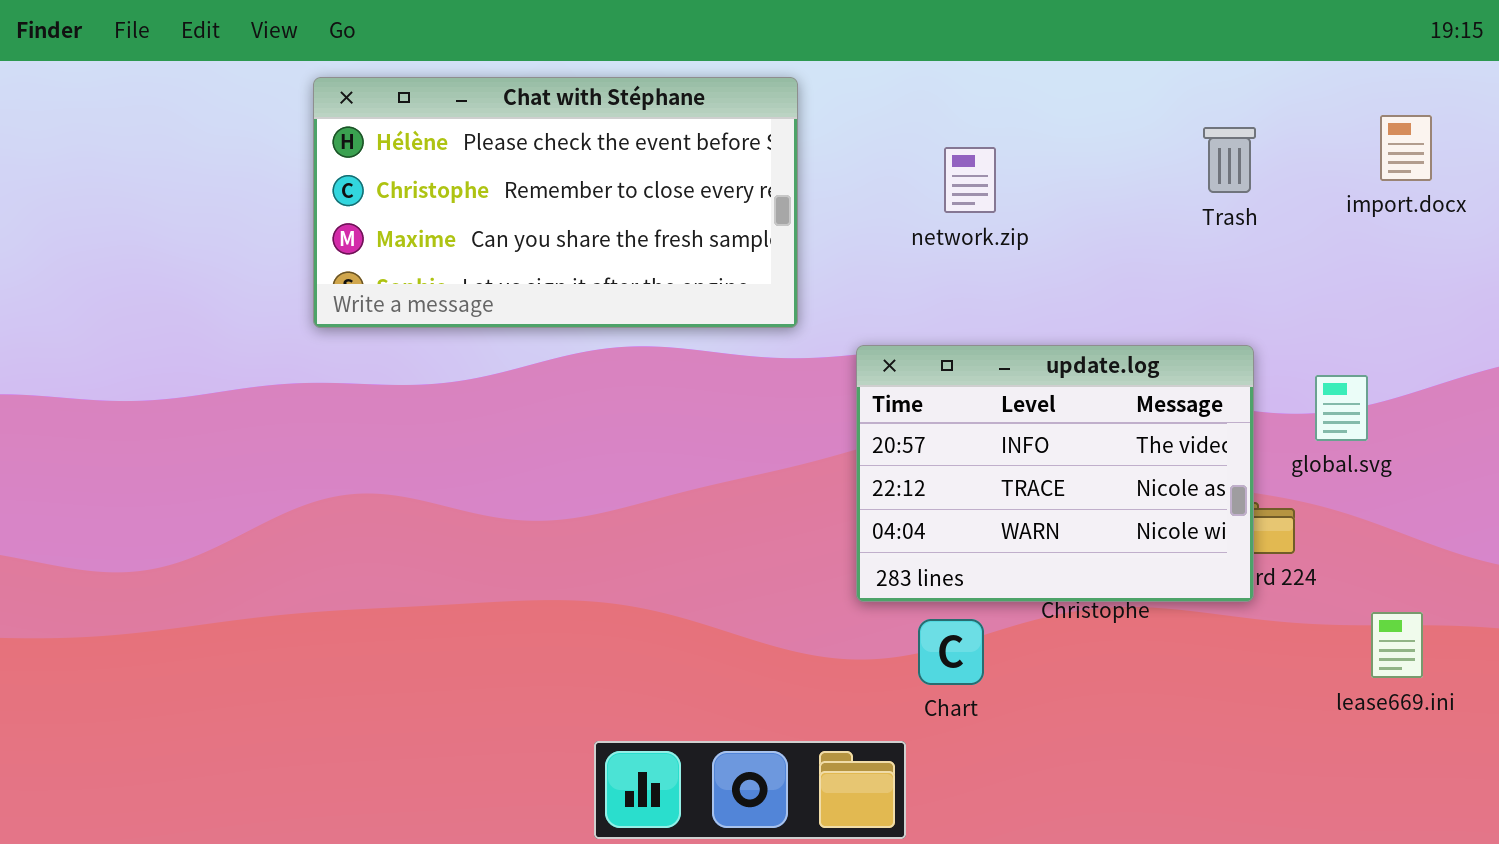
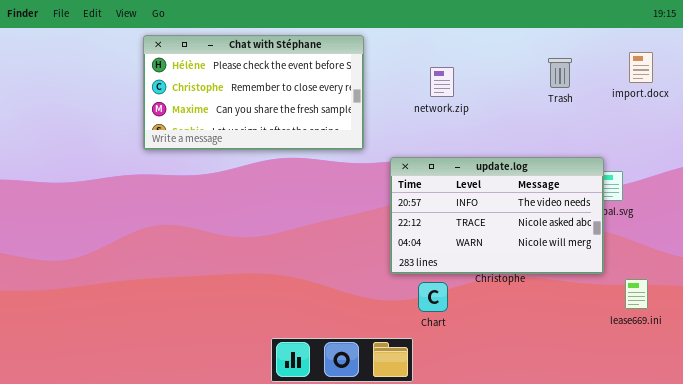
update.log: [856,345,1254,602] -> [390,157,604,274], resized

